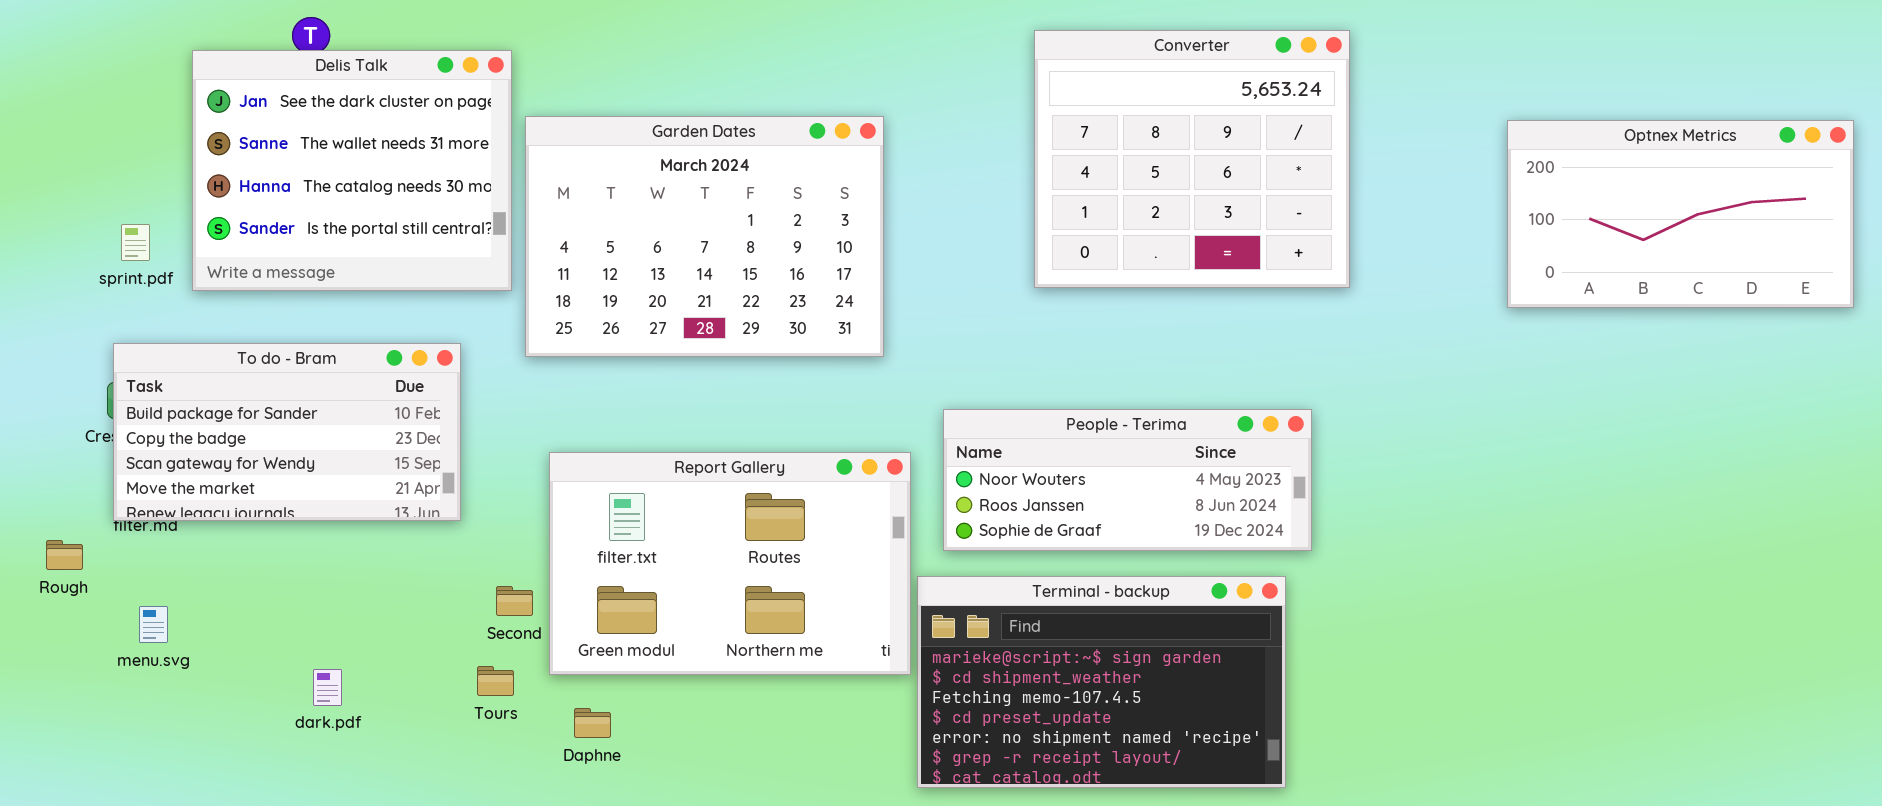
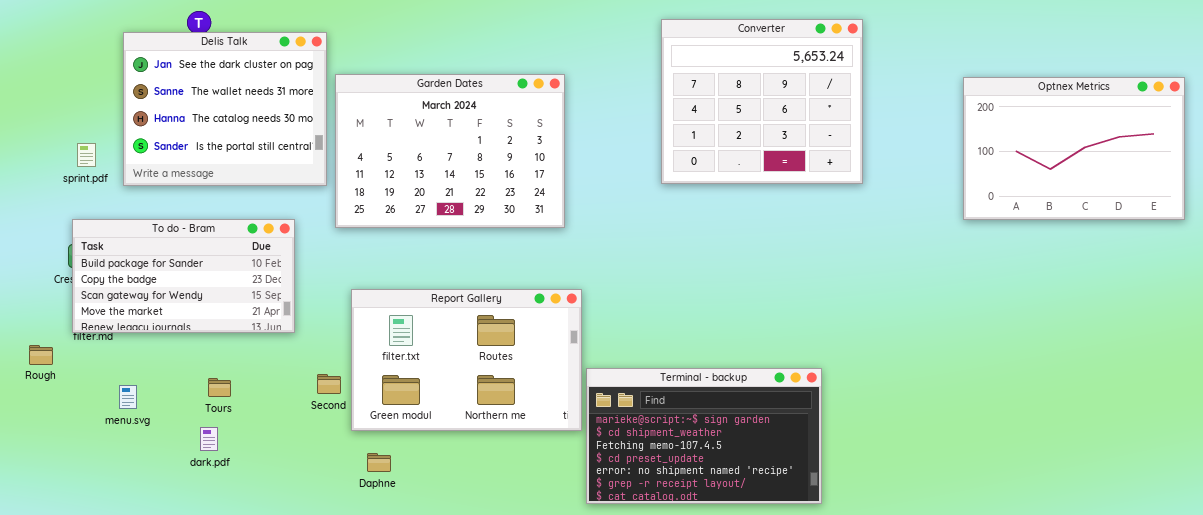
Optnex Metrics: [1507,120,1854,308] -> [963,77,1185,220], resized
People - Terima: [943,409,1312,551] -> none, closed
menu.svg: [139,606,168,643] -> [119,385,137,409], moved
Tours: [477,666,514,696] -> [208,378,231,397], moved

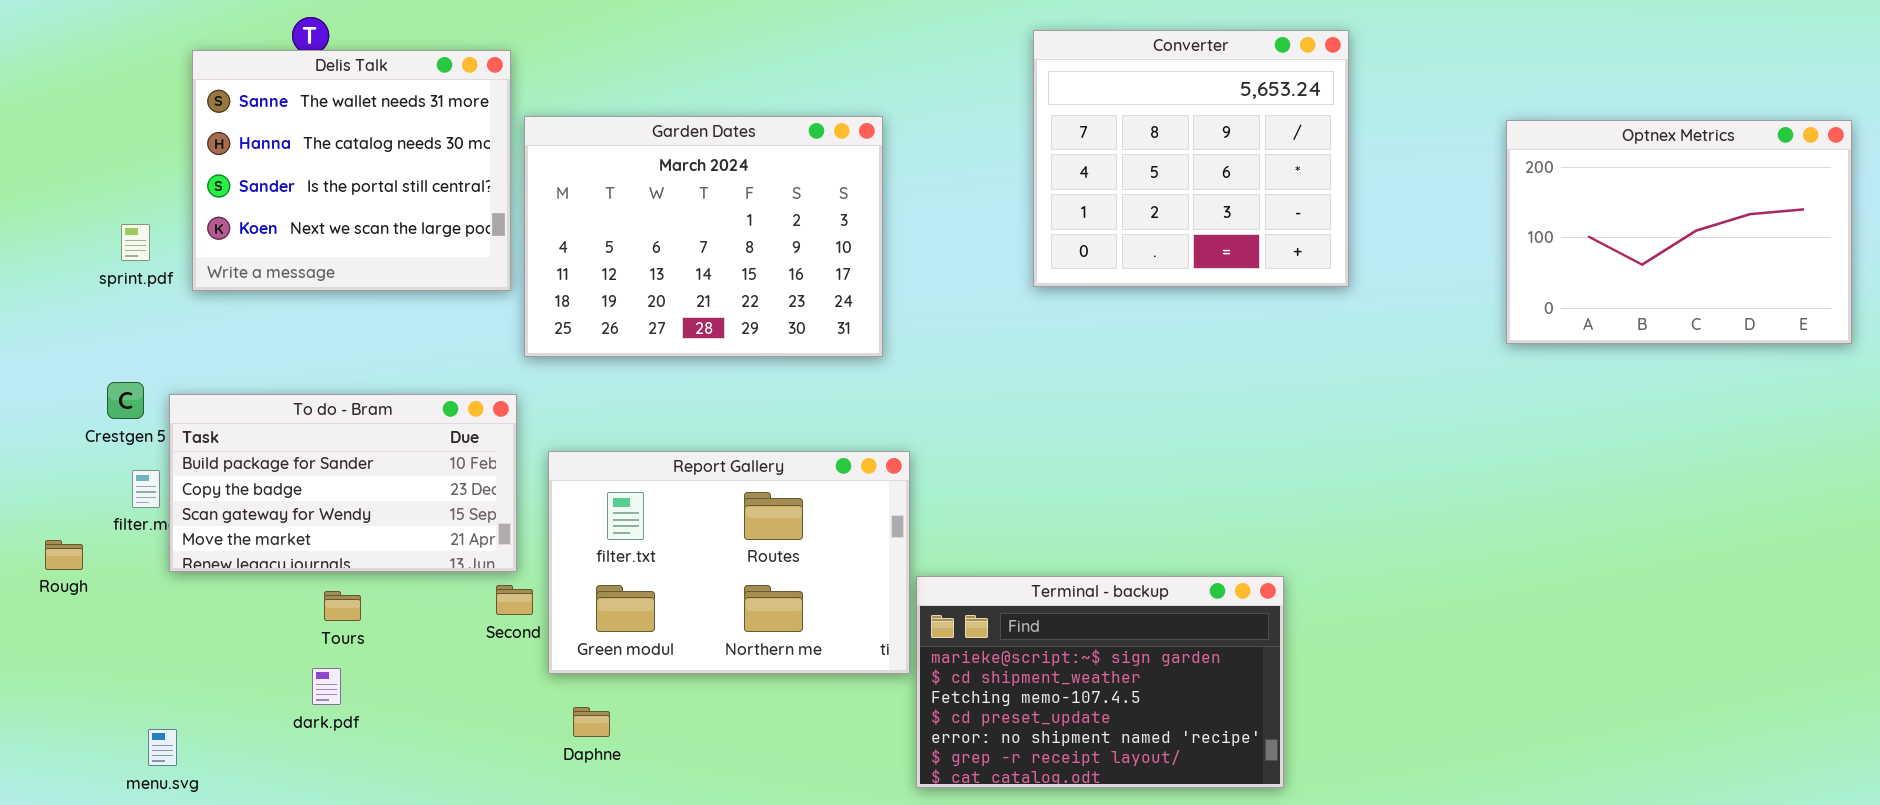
Delis Talk: [123,32,327,186] -> [192,50,511,291], scrolled down 1 row
To do - Bram: [72,219,295,333] -> [169,394,517,572], moved
menu.svg: [119,385,137,409] -> [148,729,177,766], moved

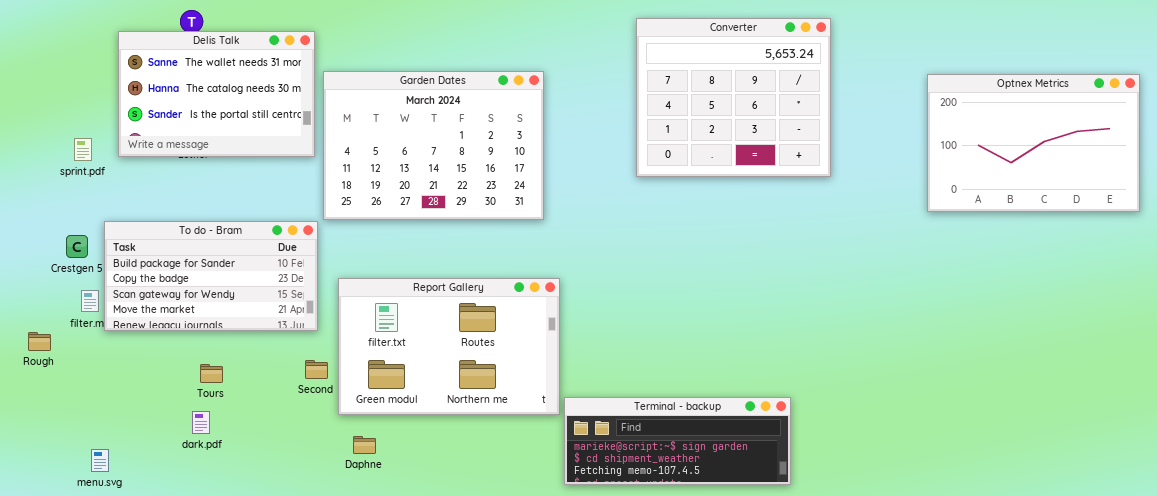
Delis Talk: [192,50,511,291] -> [118,31,315,157], resized
To do - Bram: [169,394,517,572] -> [104,221,318,331], moved
Terminal - backup: [916,576,1284,788] -> [564,397,791,485], resized

